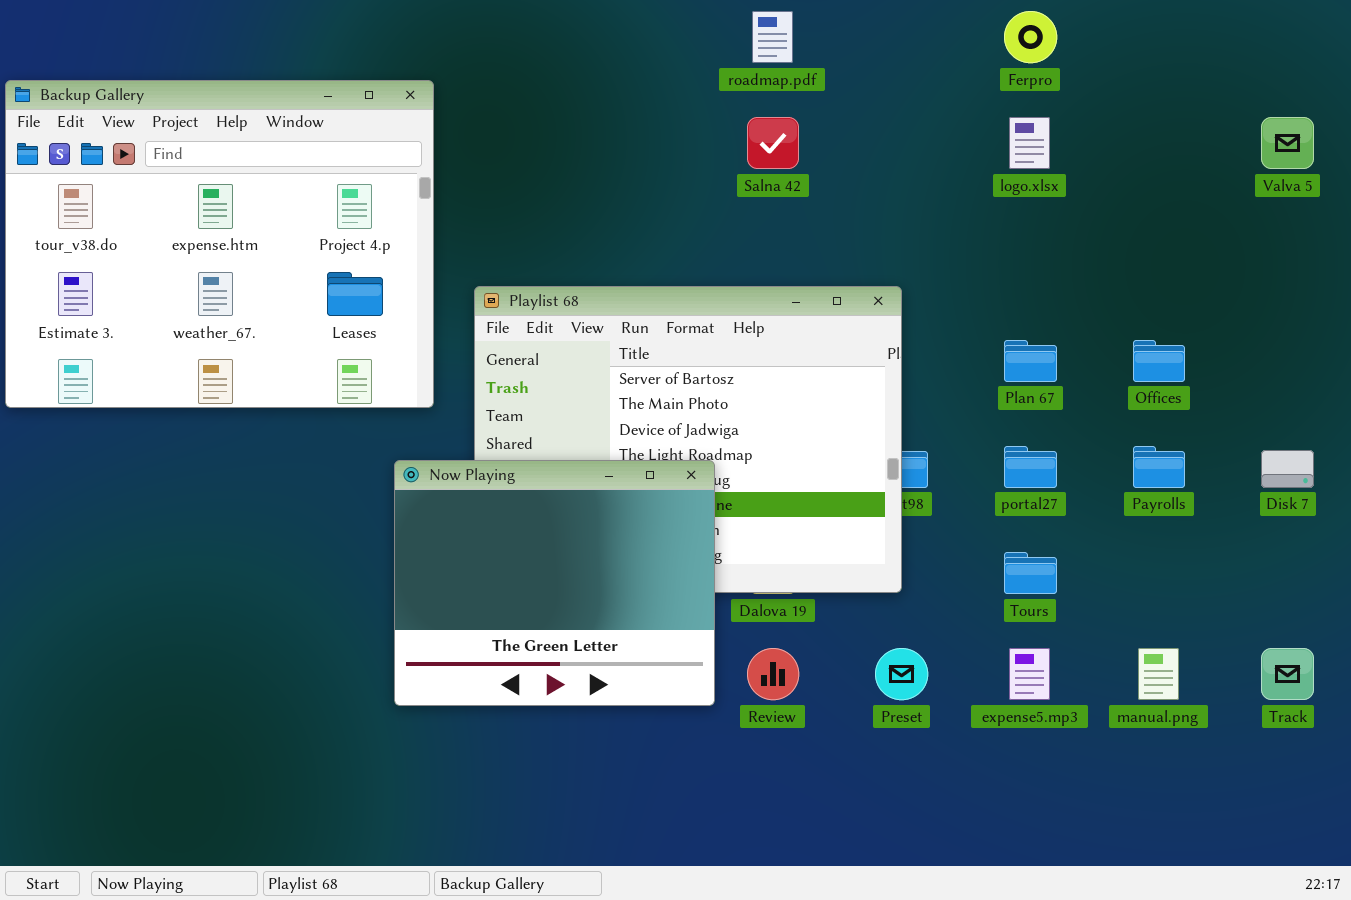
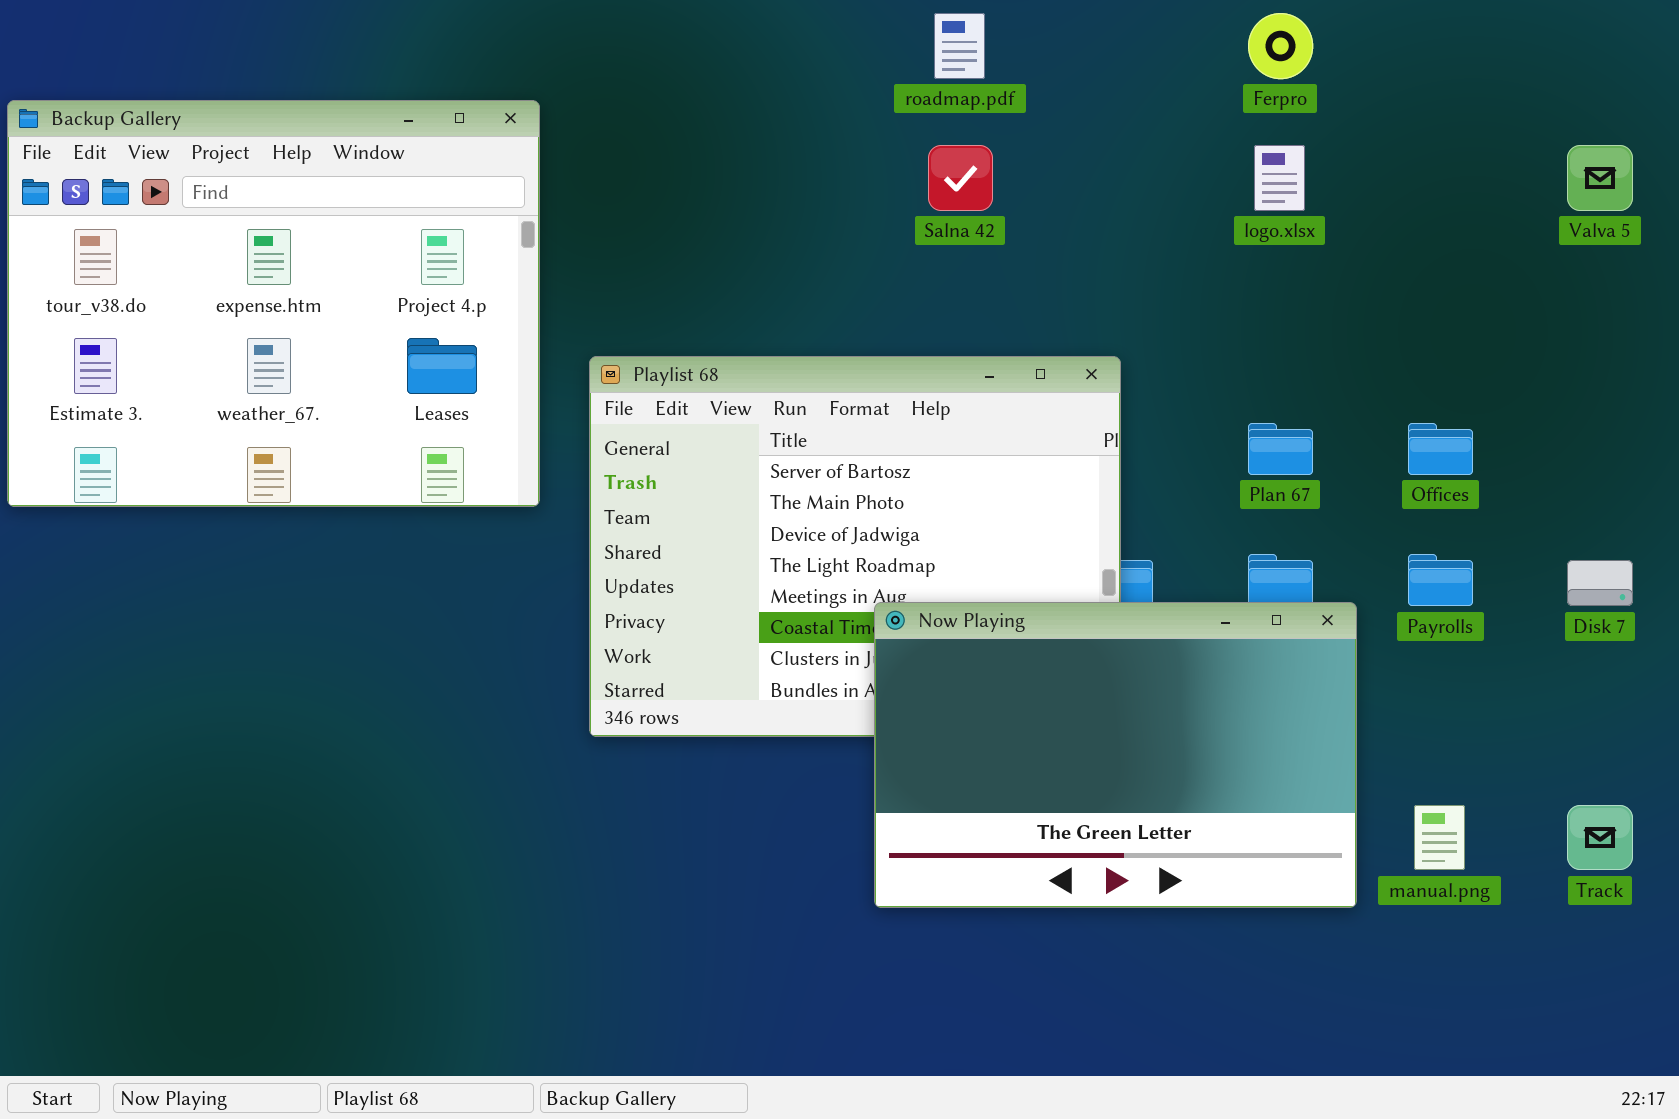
Now Playing: [394,460,715,706] -> [874,602,1357,908], moved, resized

